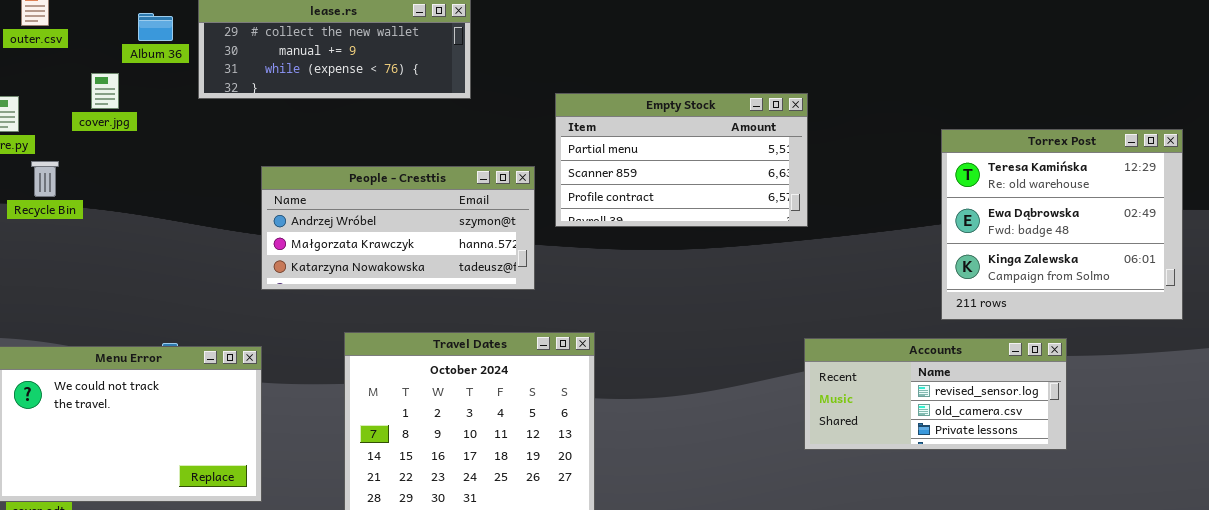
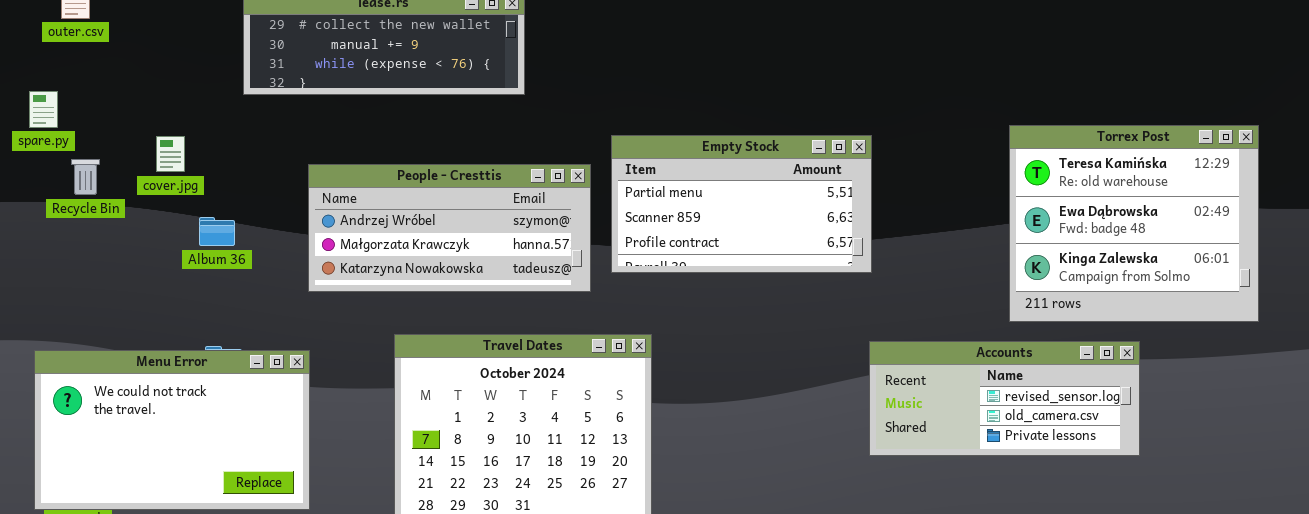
Album 36: [138,13,173,41] -> [199,217,235,246], moved
cover.jpg: [91,73,119,109] -> [156,136,185,172], moved
Empty Stock: [555,93,808,227] -> [611,135,872,273], moved

